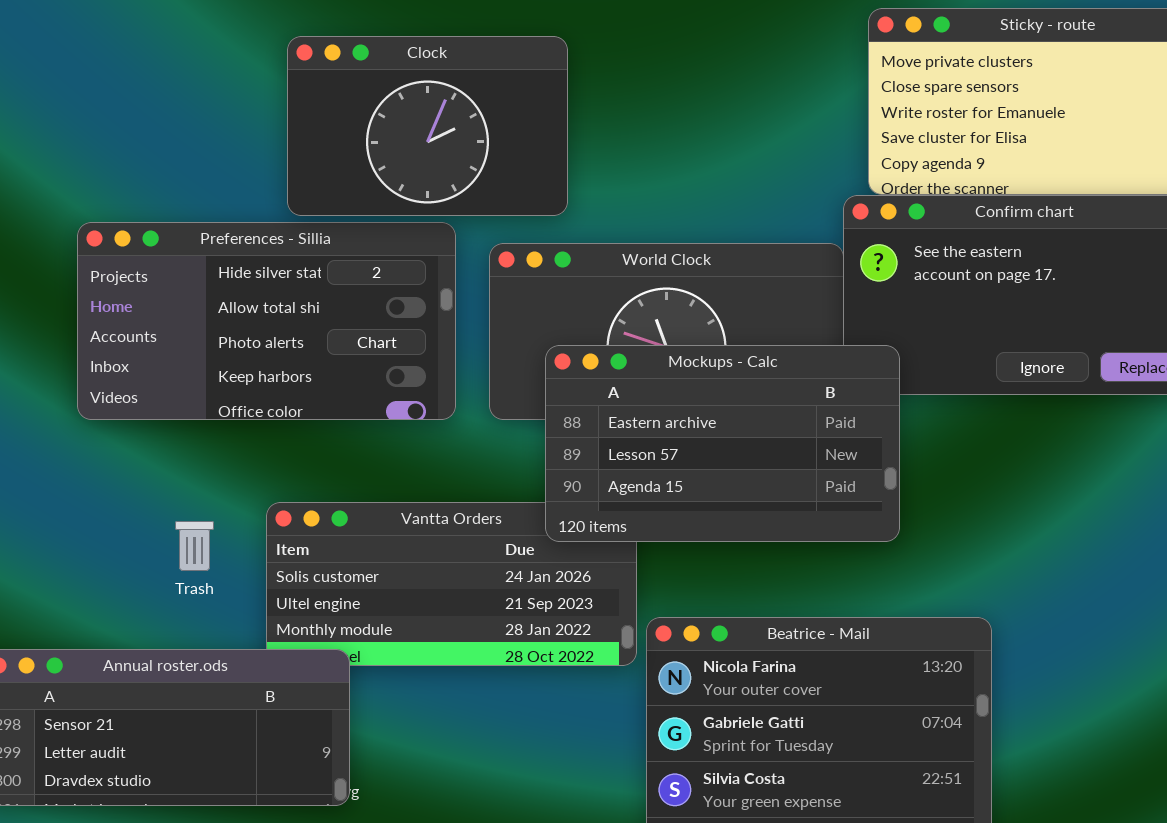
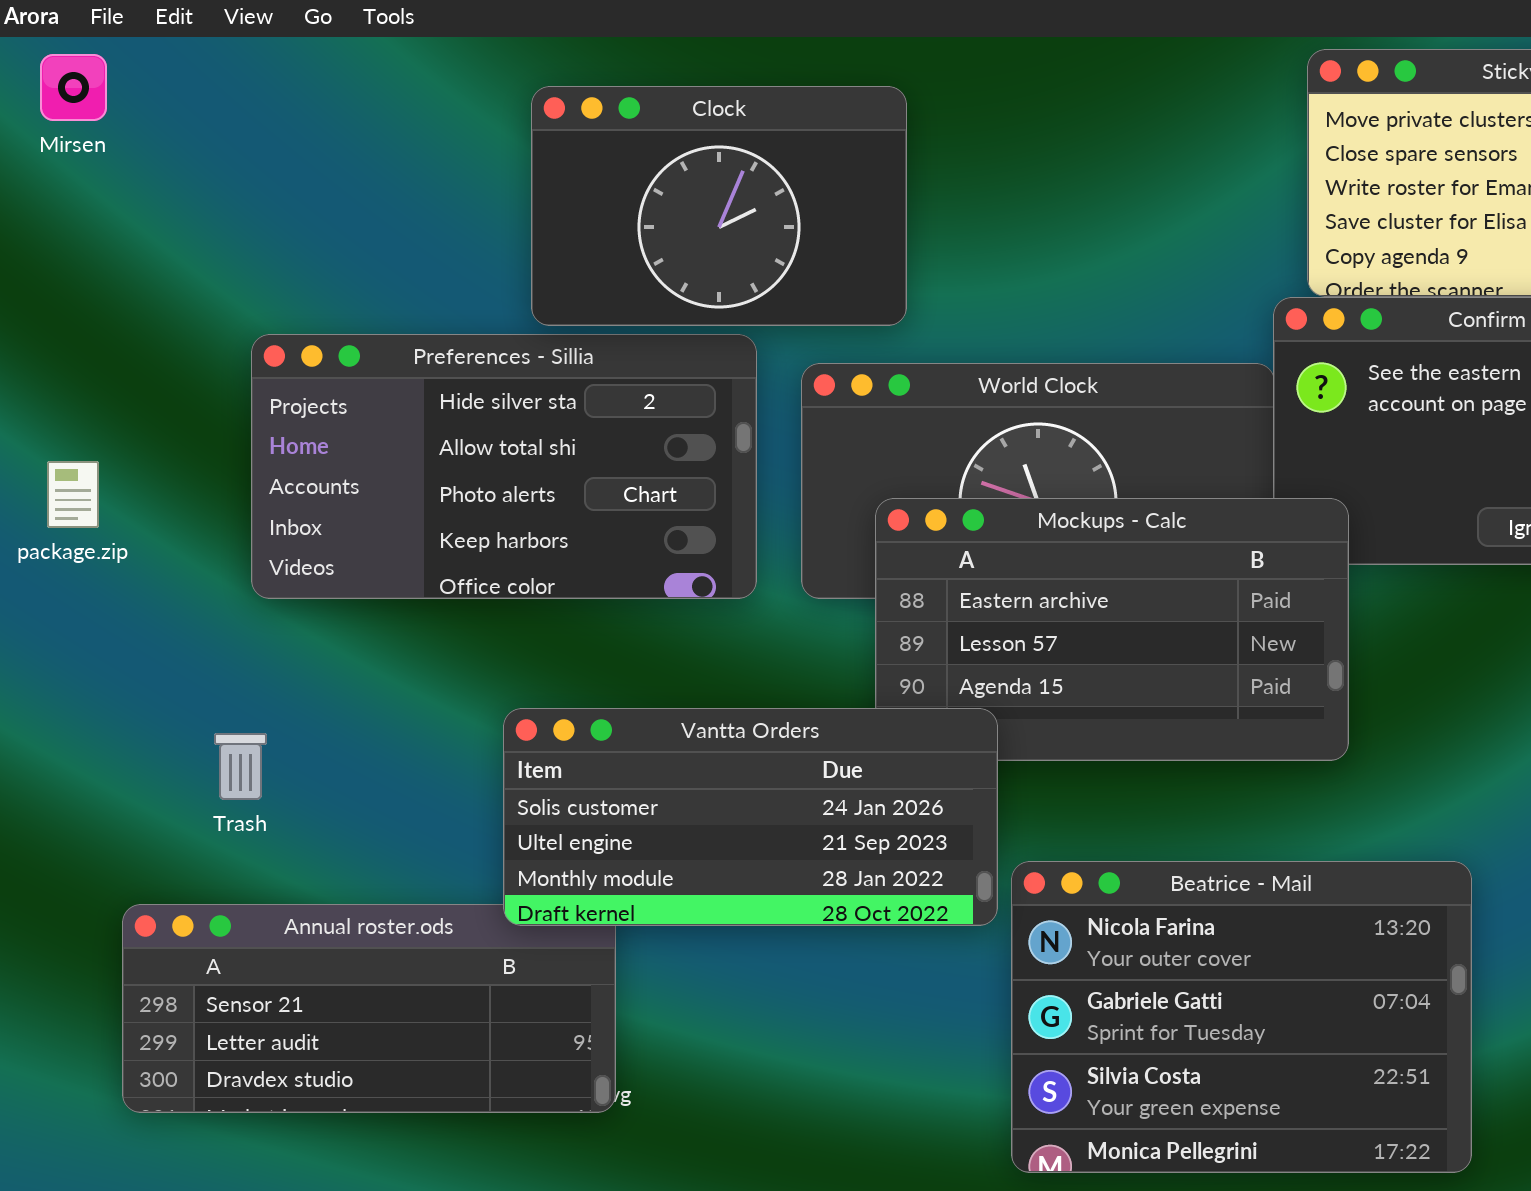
Vantta Orders: [266,502,637,666] -> [503,708,998,926], raised
Trash: [175,521,214,571] -> [214,733,267,800], moved

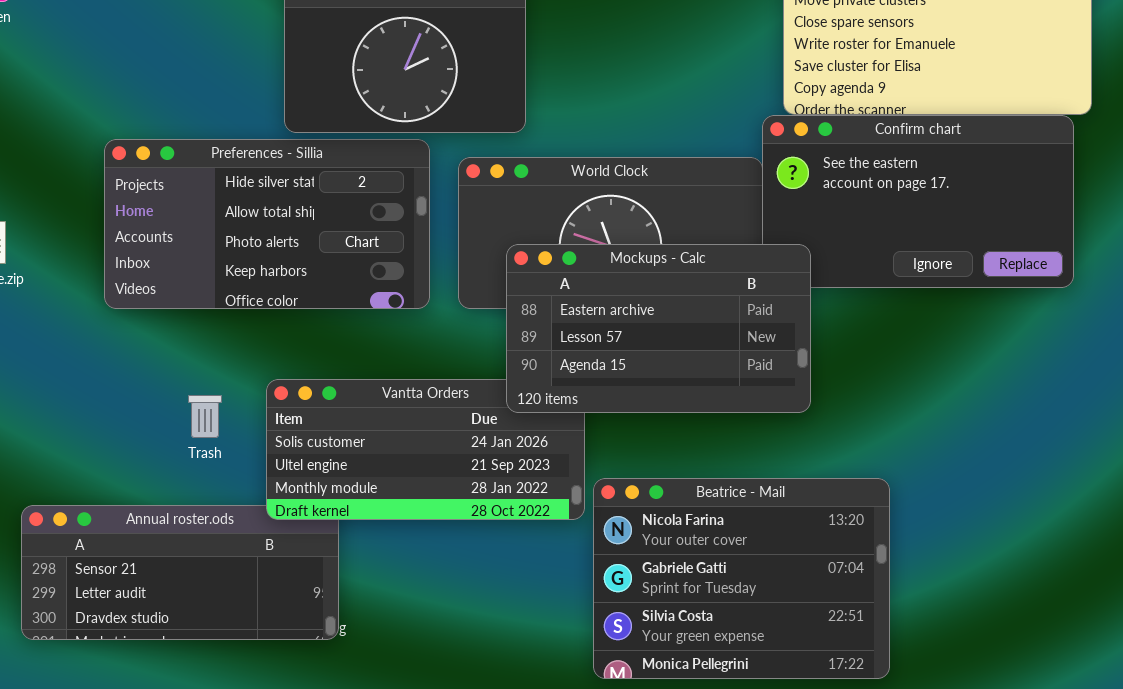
Mockups - Calc: [875,498,1349,761] -> [506,244,811,413], raised
Trash: [214,733,267,800] -> [188,395,222,438], moved

